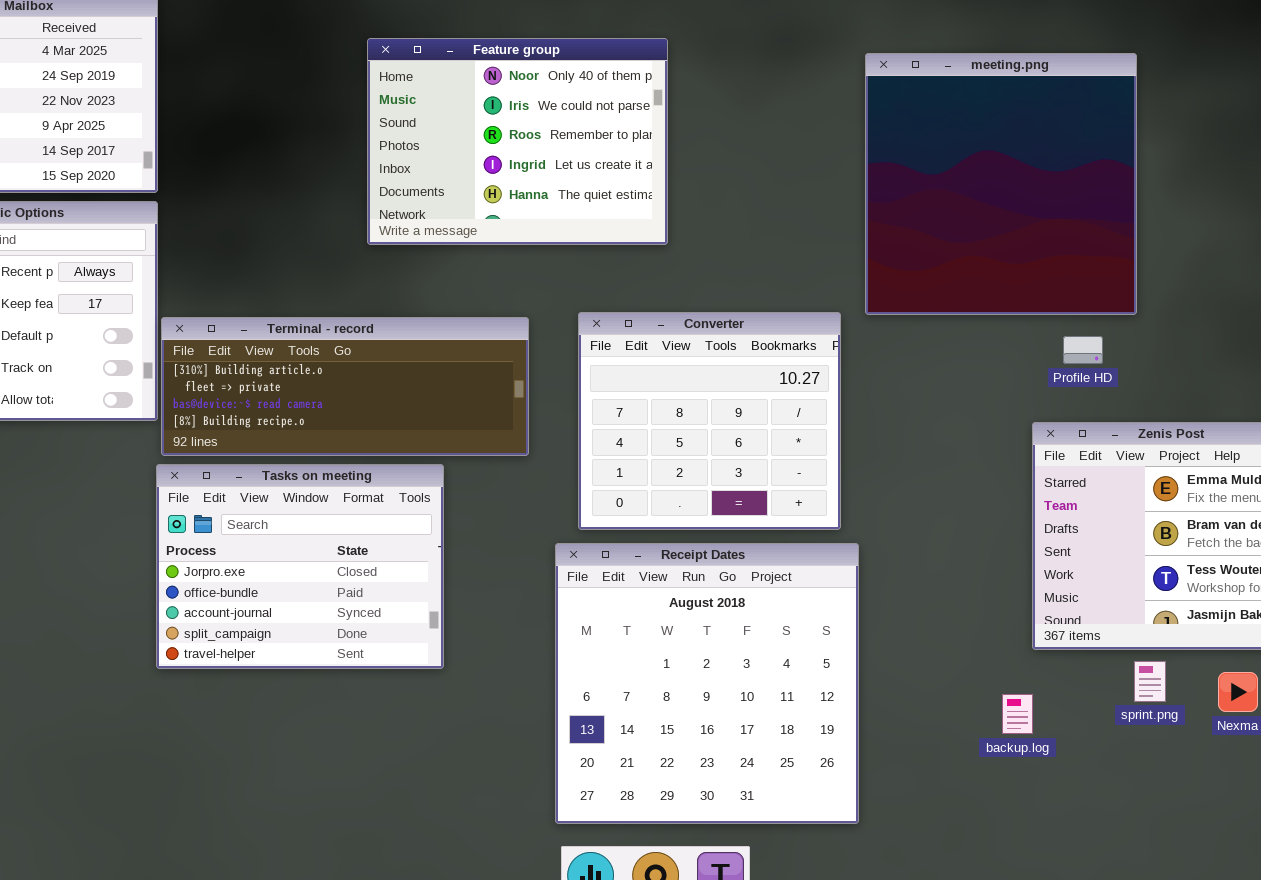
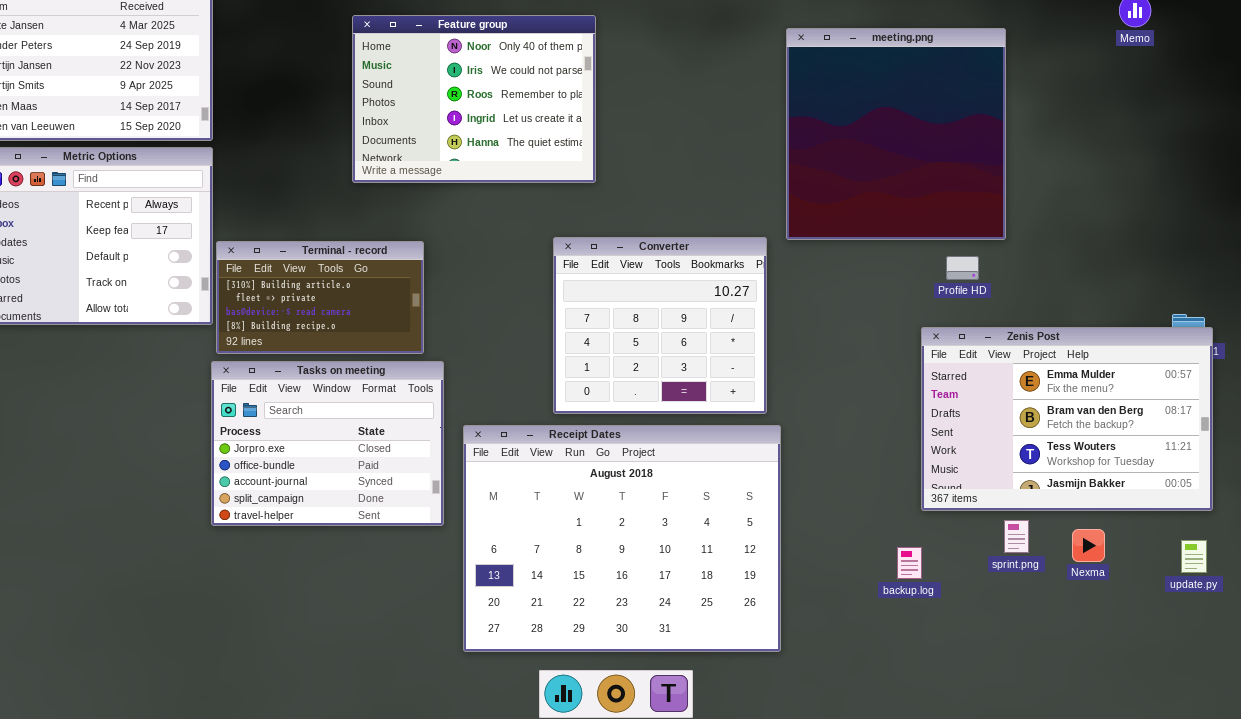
Feature group: [367,38,668,245] -> [352,15,596,183], moved
Terminal - record: [161,317,529,456] -> [216,241,424,354], resized
Receipt Dates: [555,543,859,824] -> [463,425,781,652], resized

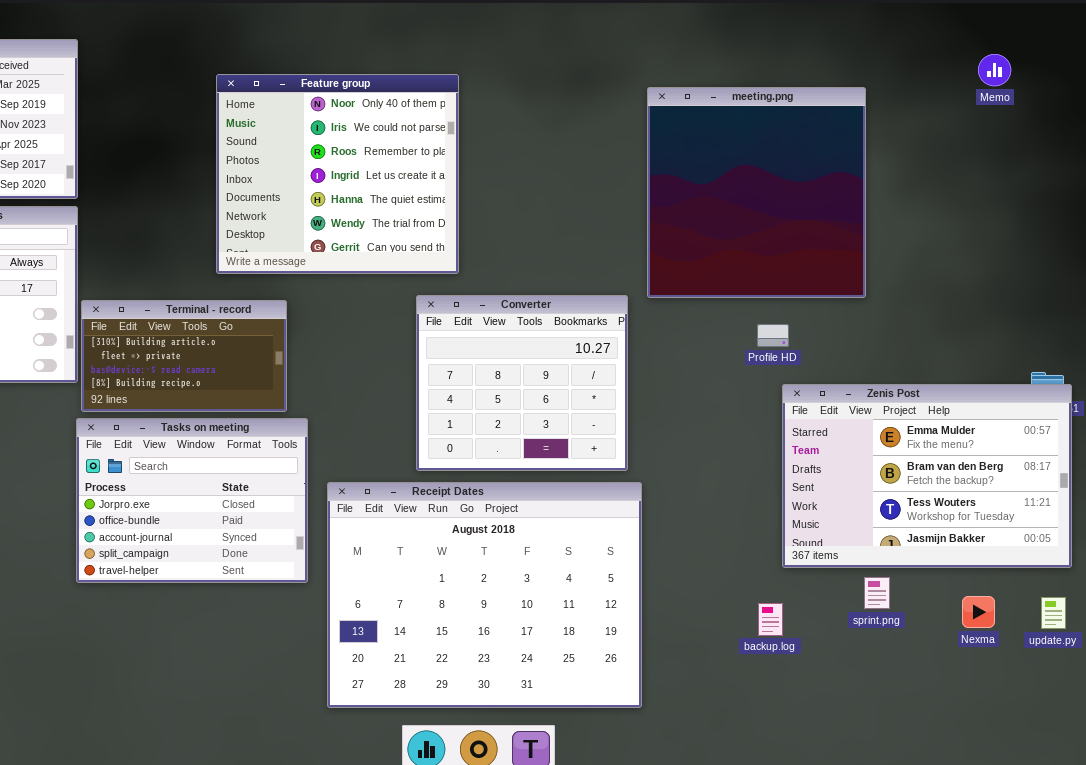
Feature group: [352,15,596,183] -> [216,74,459,274], resized
Profile HD: [946,256,979,280] -> [757,324,789,347], moved
Nexma: [1072,529,1105,562] -> [962,596,995,628], moved

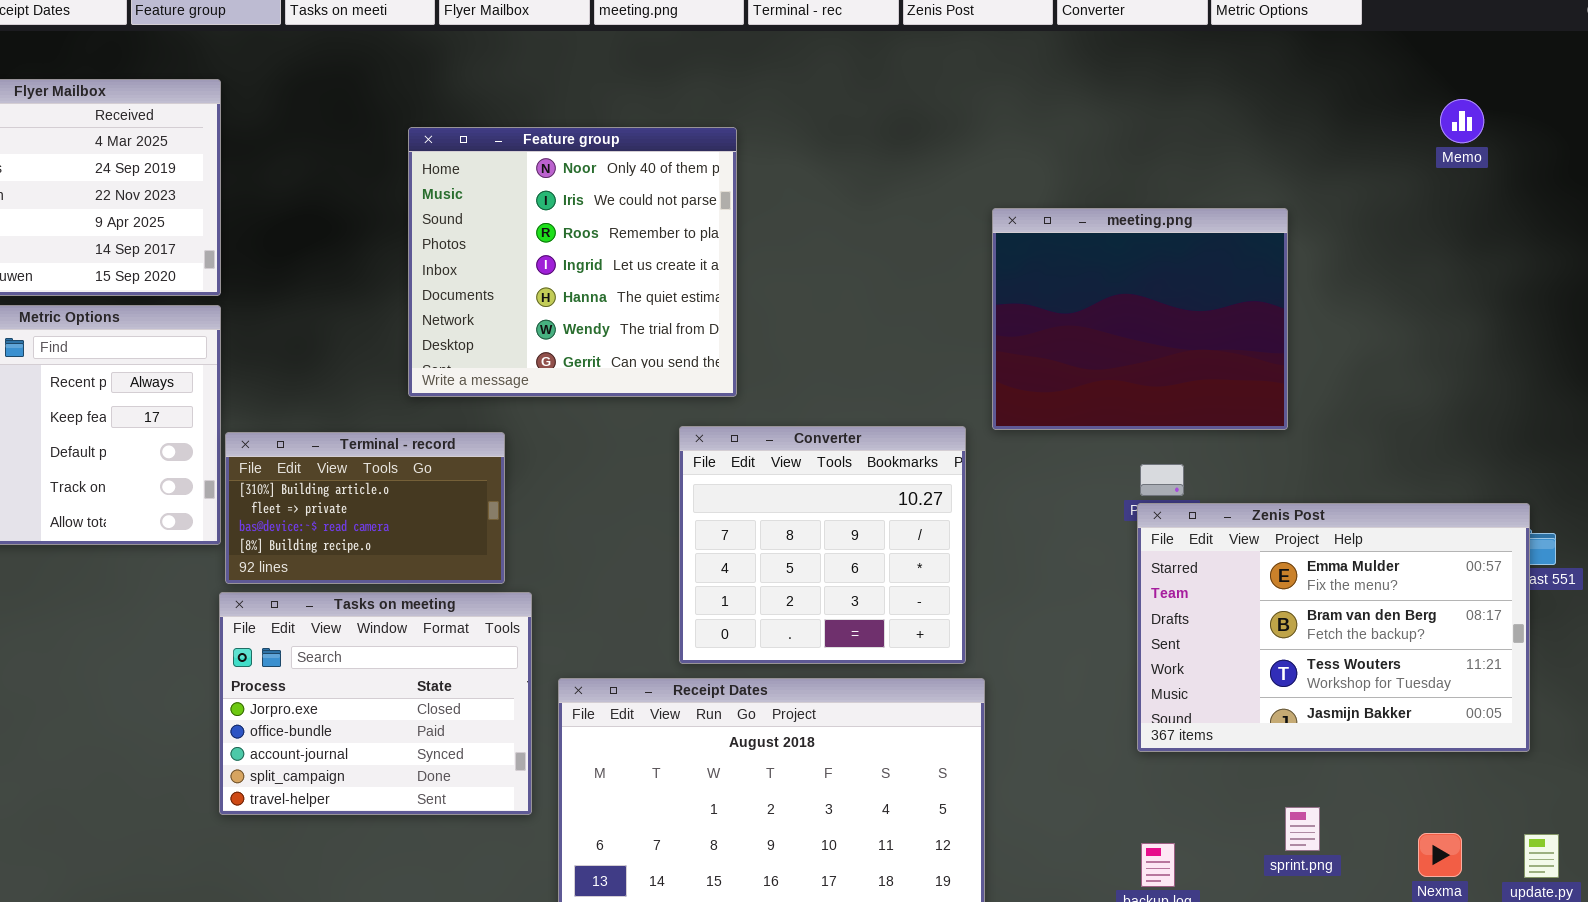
meeting.png: [647,87,866,298] -> [992,208,1288,430], resized
Zenis Post: [782,384,1072,568] -> [1137,503,1530,752], moved

